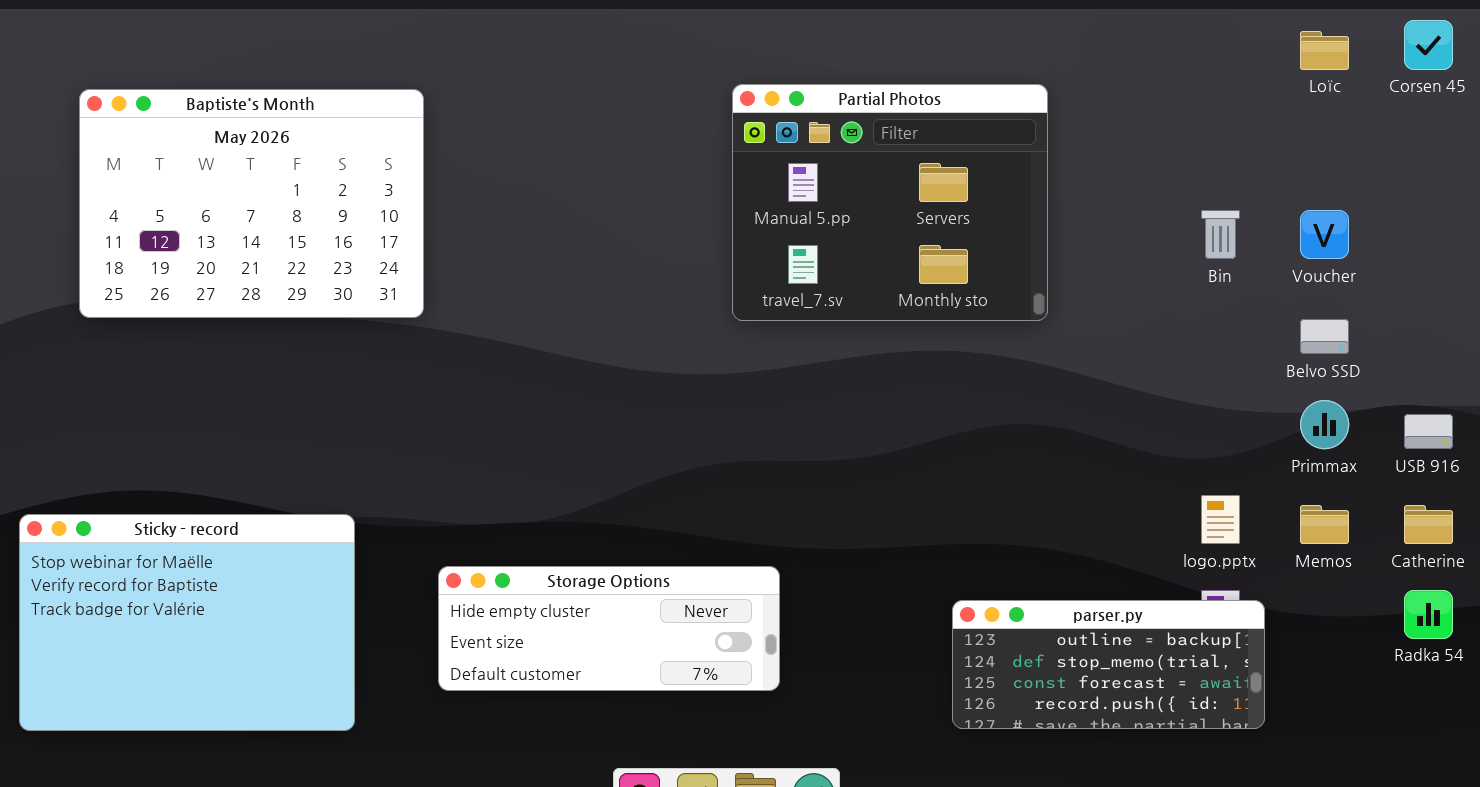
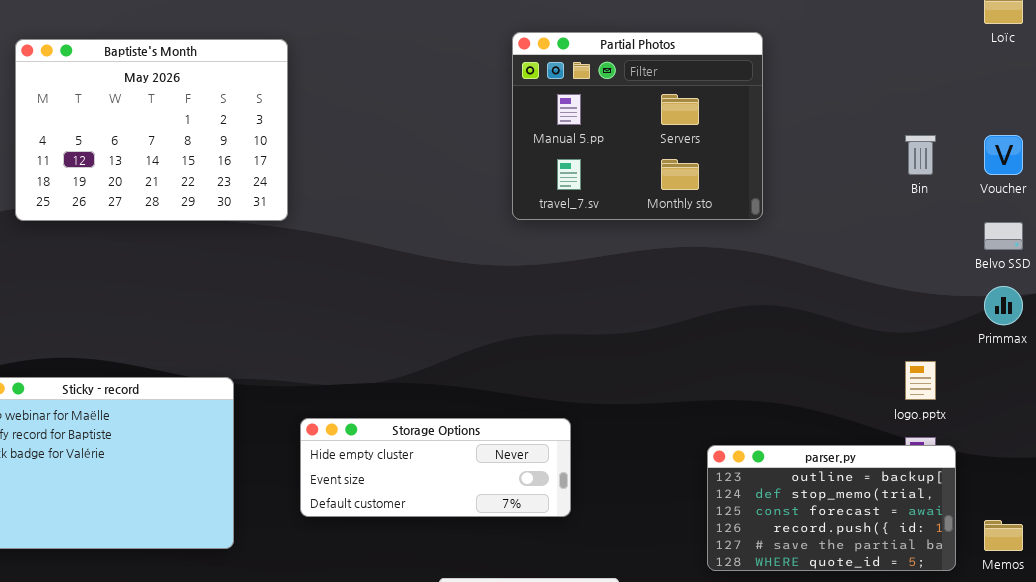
Partial Photos: [732,84,1048,321] -> [512,32,763,220], moved
Memos: [1300,505,1349,544] -> [984,520,1023,551], moved
parser.py: [952,600,1265,729] -> [707,445,956,571], resized

